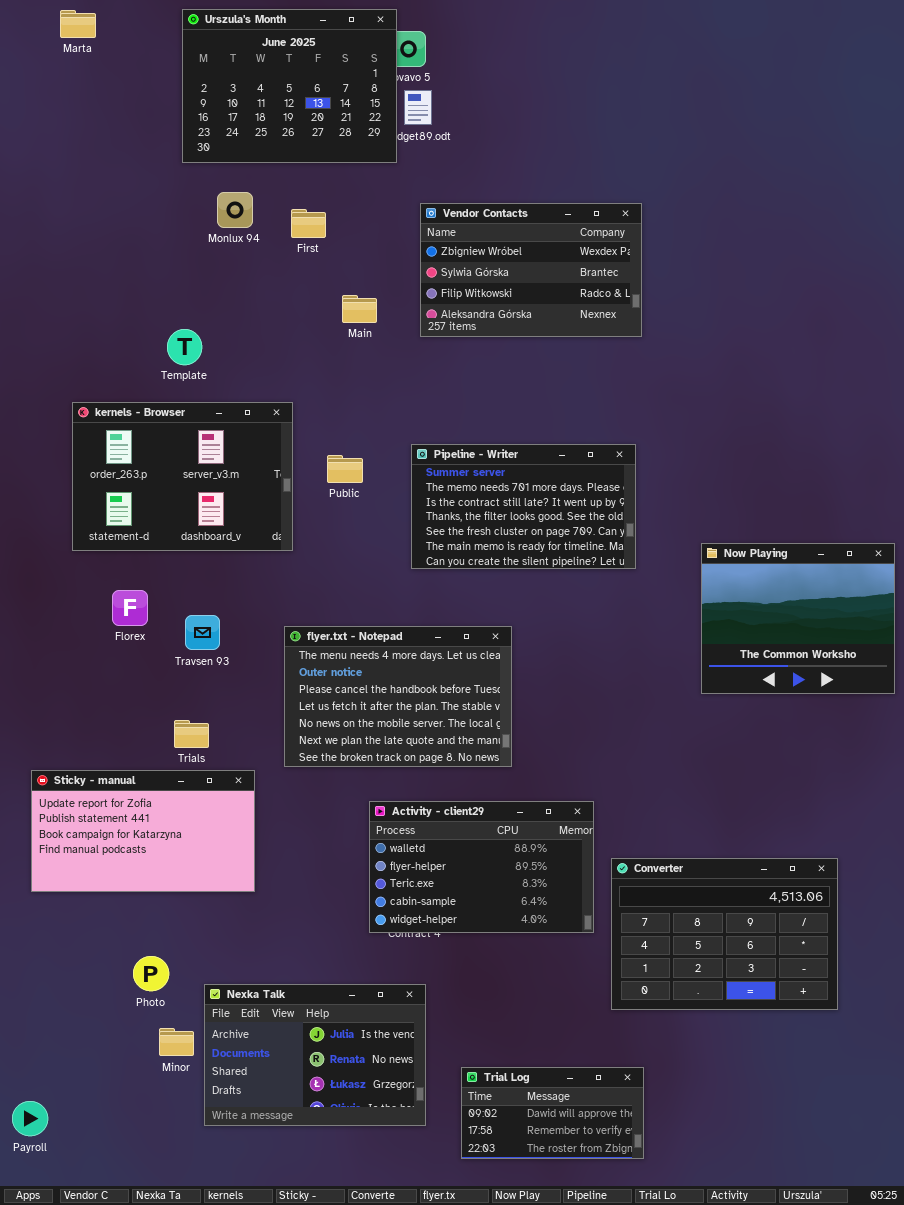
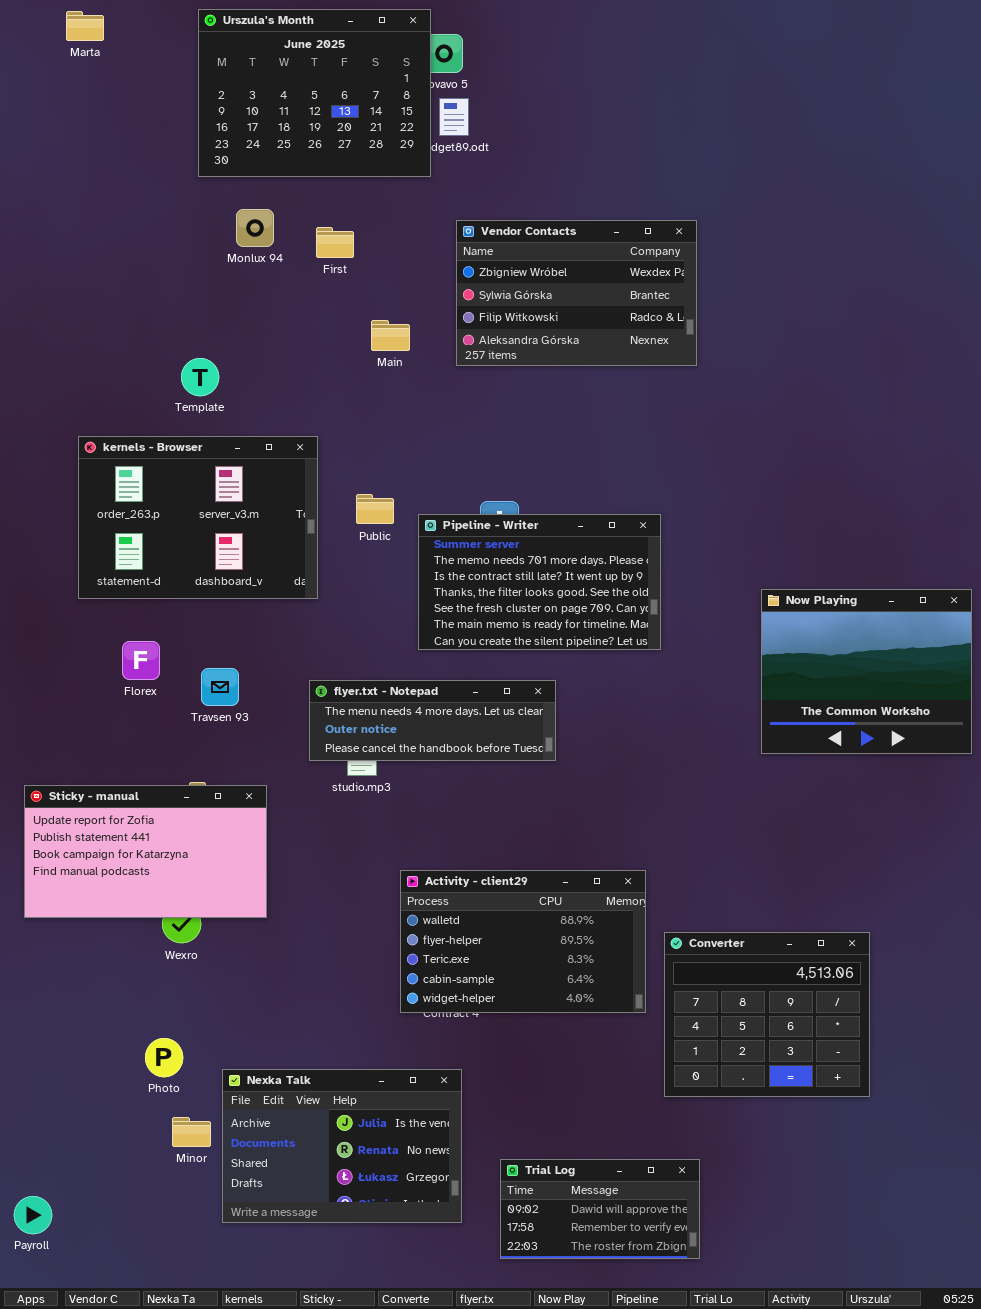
Pipeline - Writer: [411,444,636,569] -> [418,514,661,650], moved
flyer.txt - Notepad: [284,626,512,767] -> [309,680,556,761], resized
Sticky - manual: [31,770,255,892] -> [24,785,267,918], moved
Converter: [611,858,838,1010] -> [664,932,870,1097], resized

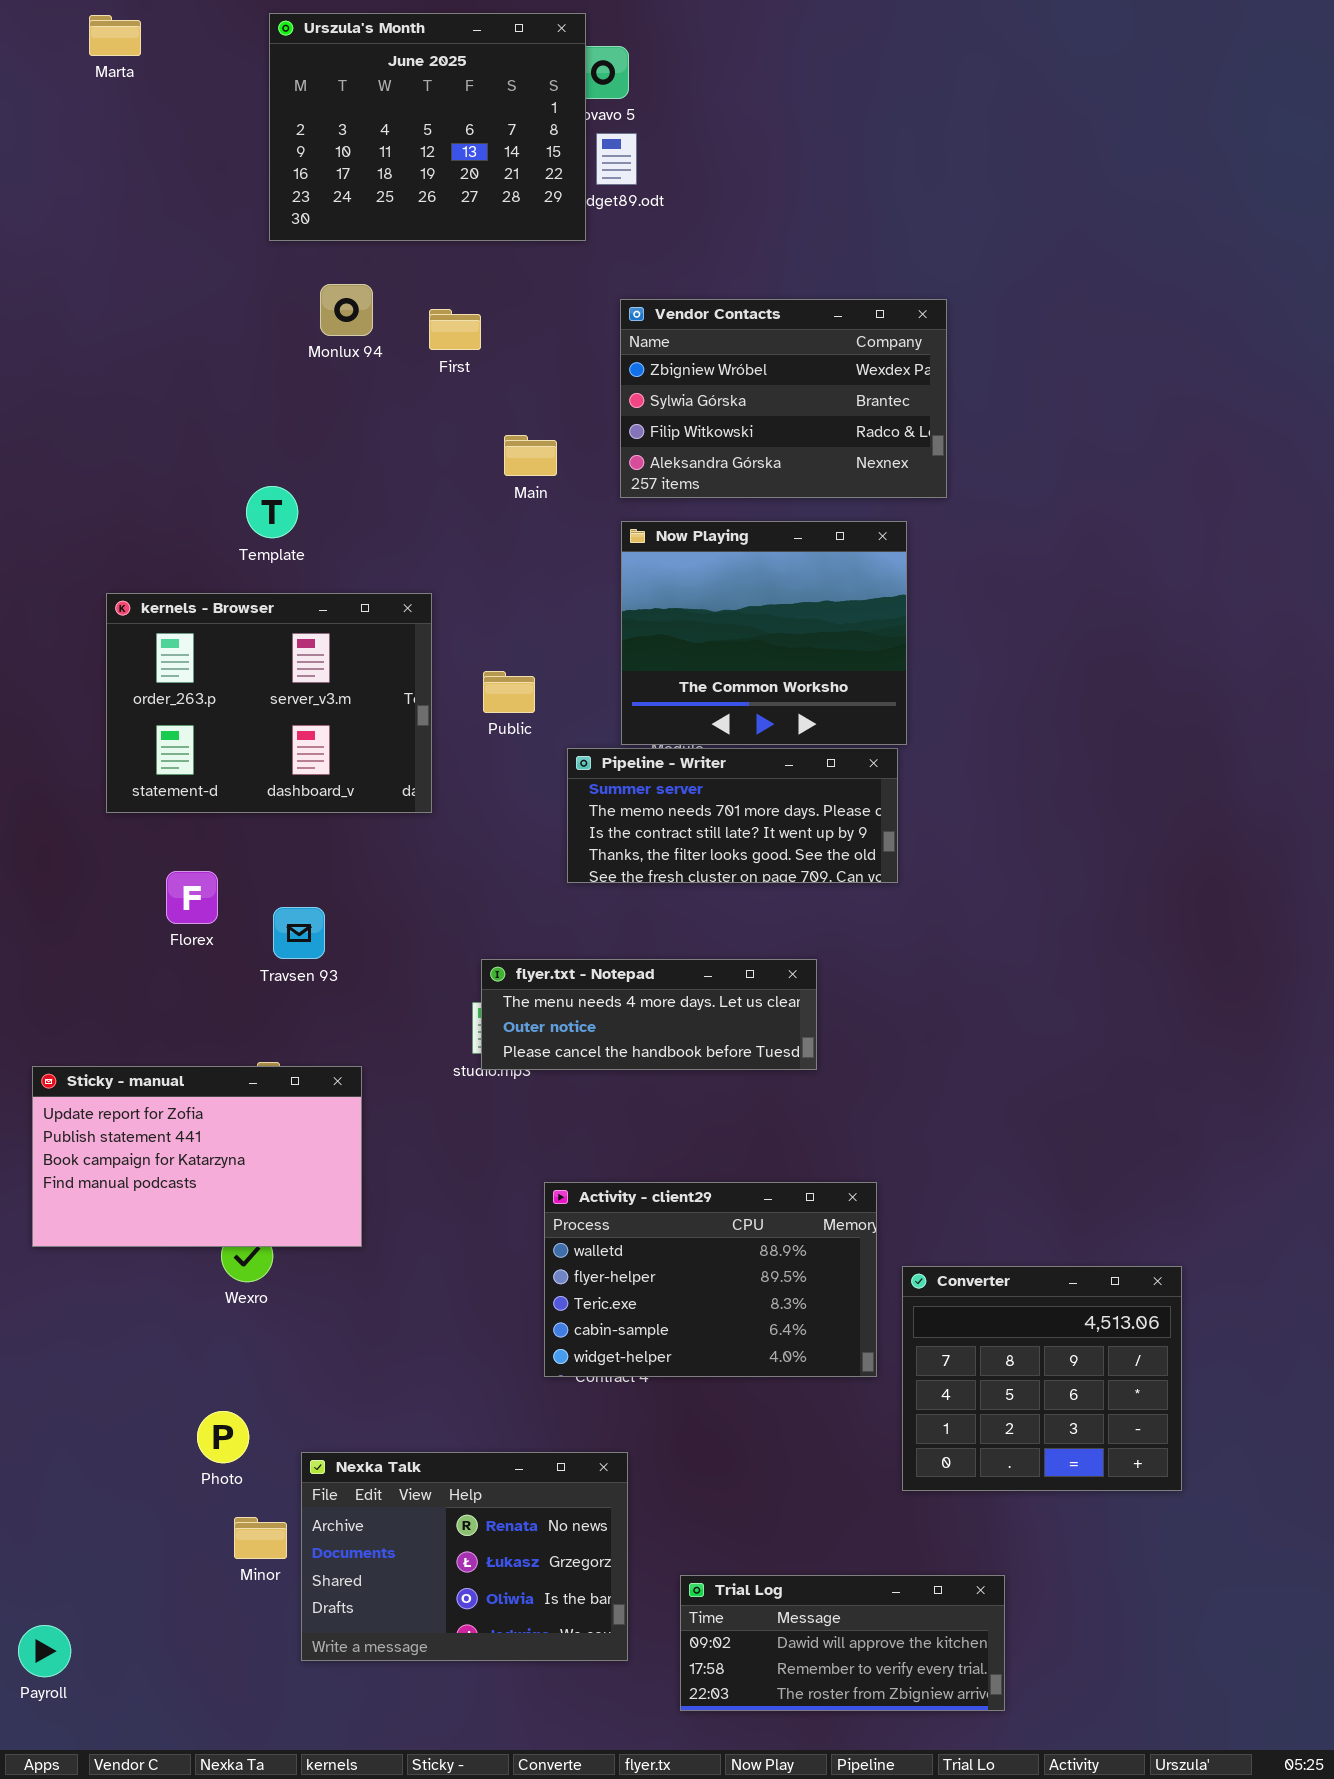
Pipeline - Writer: [418,514,661,650] -> [567,748,898,883], resized
Now Playing: [761,589,972,754] -> [621,521,907,745], moved
flyer.txt - Notepad: [309,680,556,761] -> [481,959,817,1070], moved
Nexka Talk: [222,1069,462,1223] -> [301,1452,628,1661], scrolled down 1 row
Trial Log: [500,1159,700,1259] -> [680,1575,1005,1711], resized

